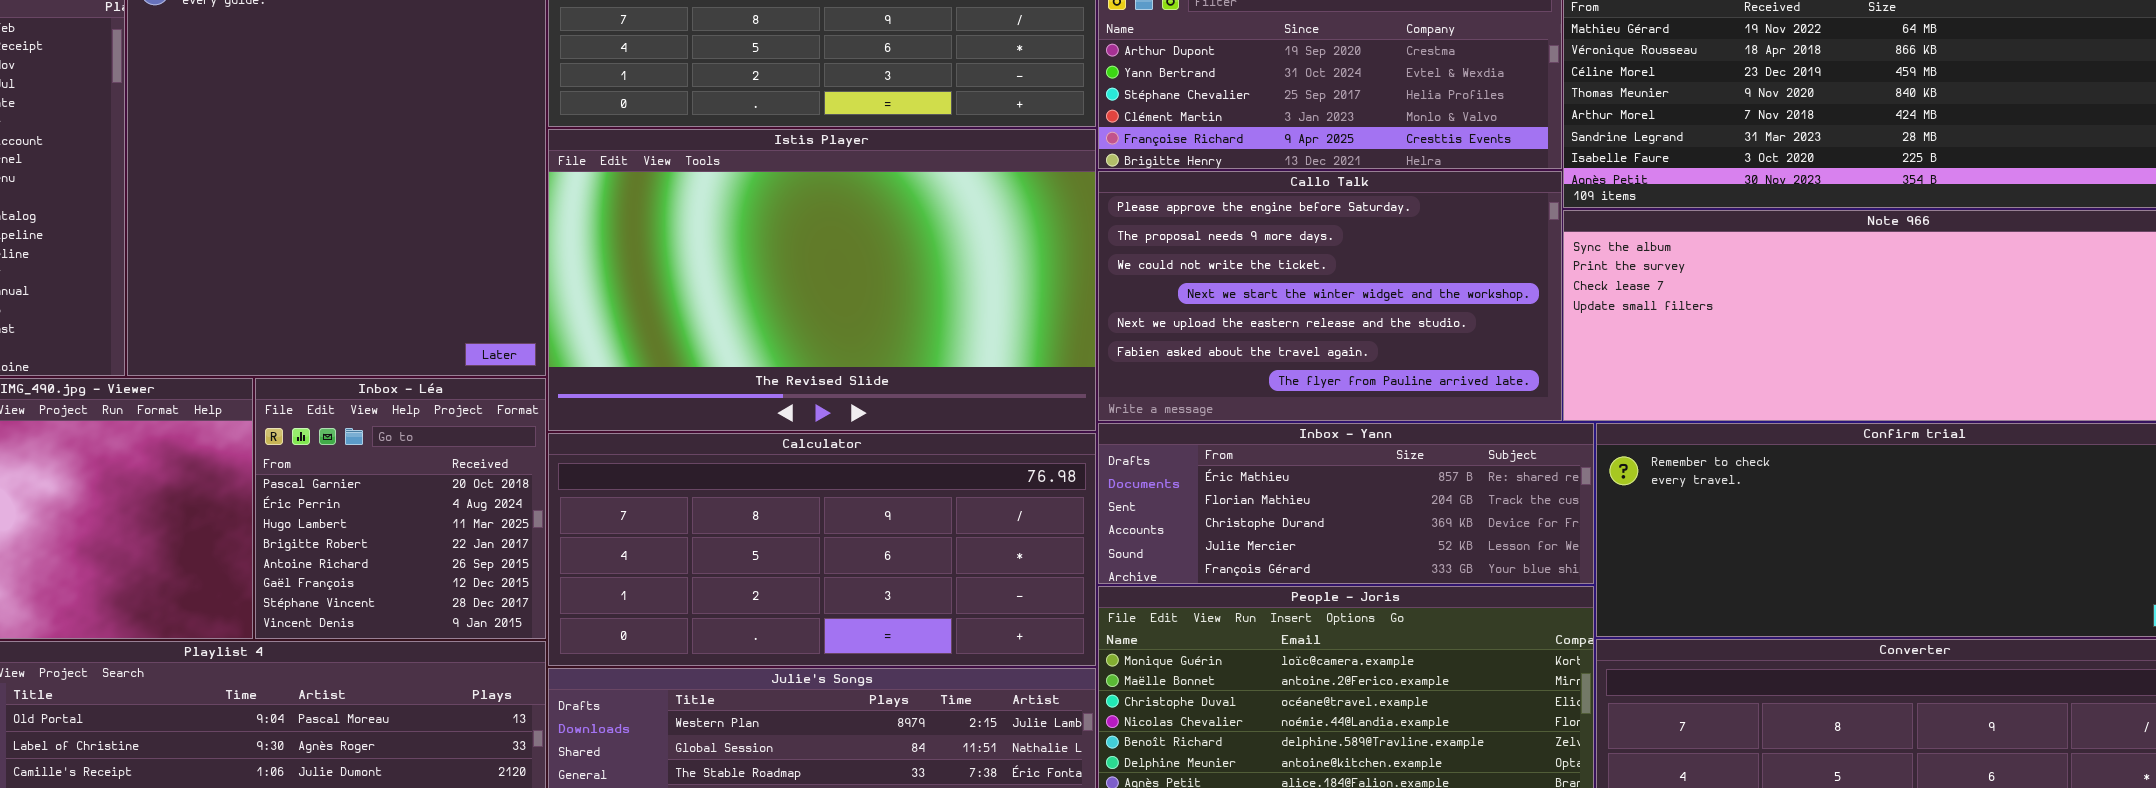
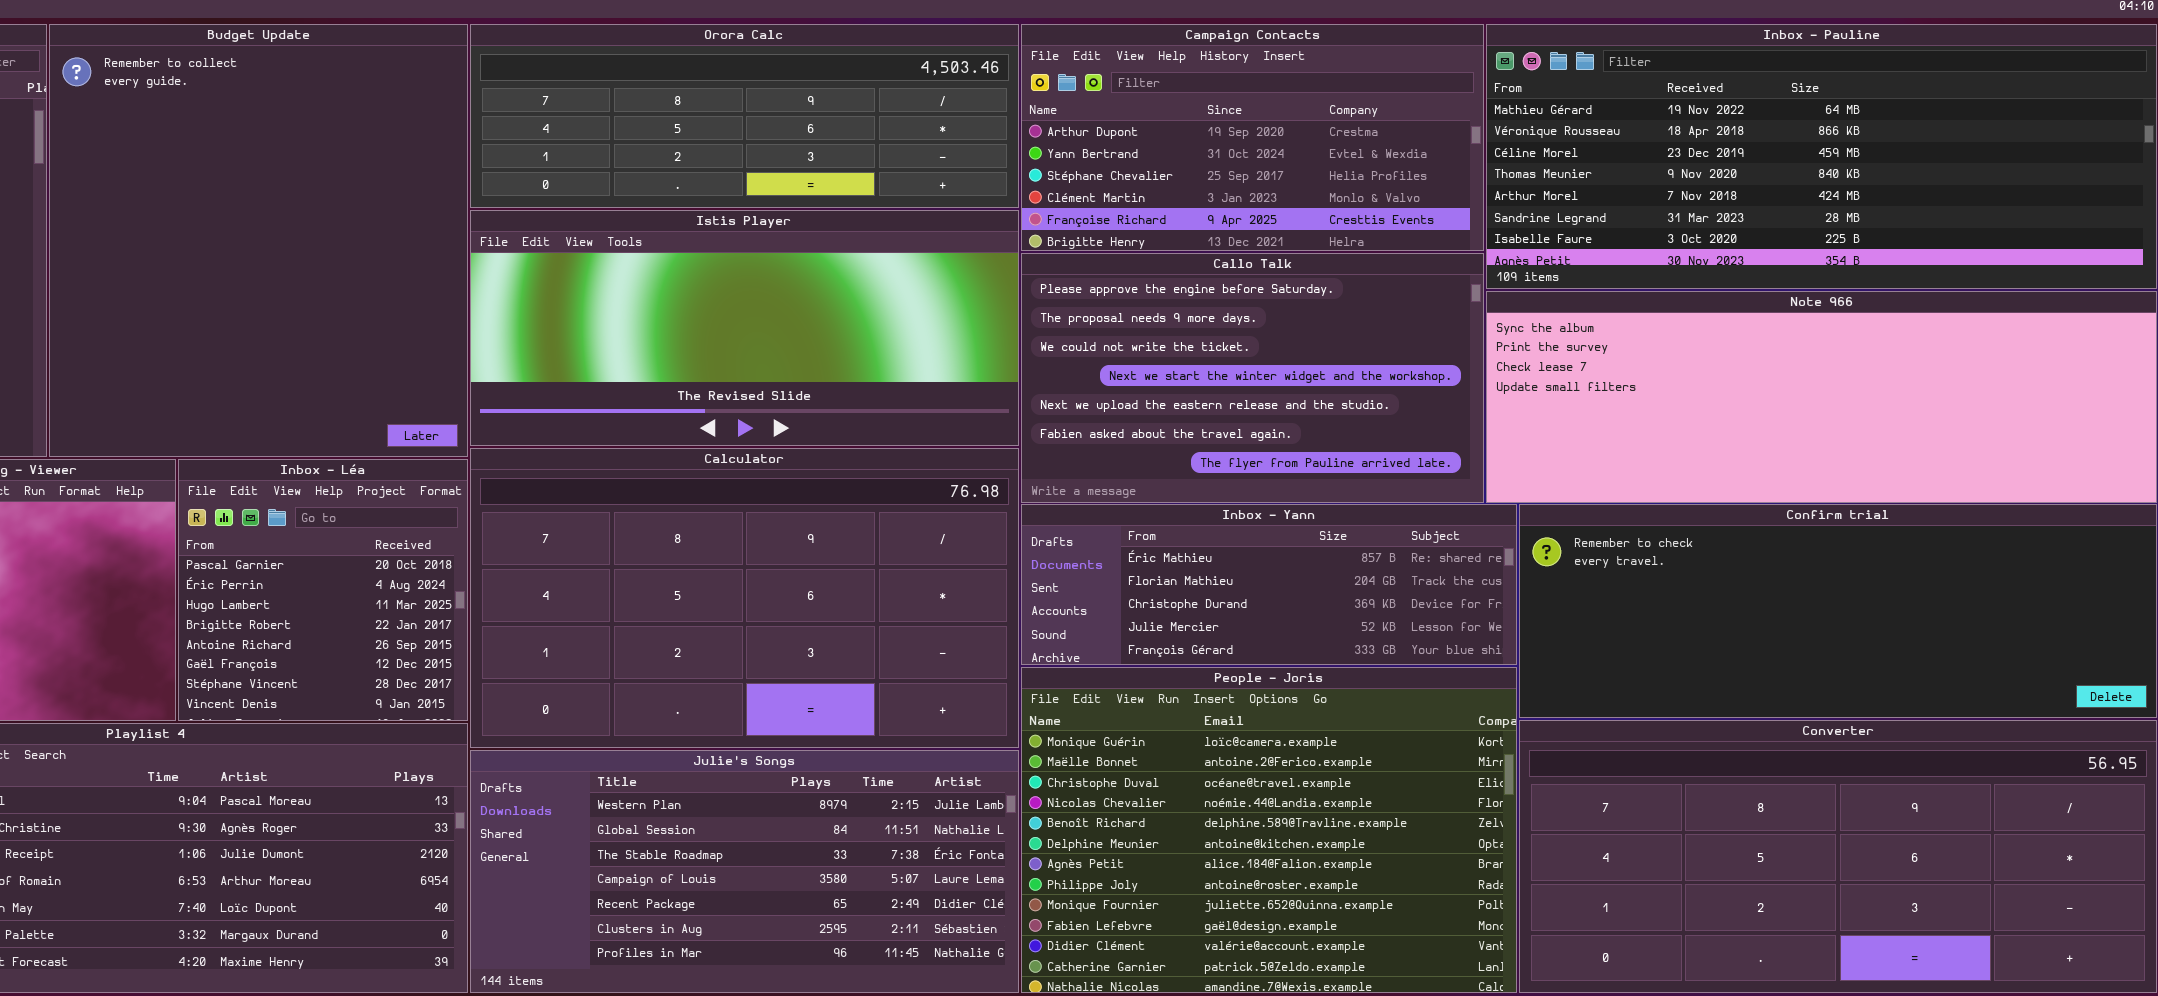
Istis Player: [548,129,1096,431] -> [470,210,1019,446], resized
Calculator: [548,433,1096,666] -> [470,448,1019,748], resized

